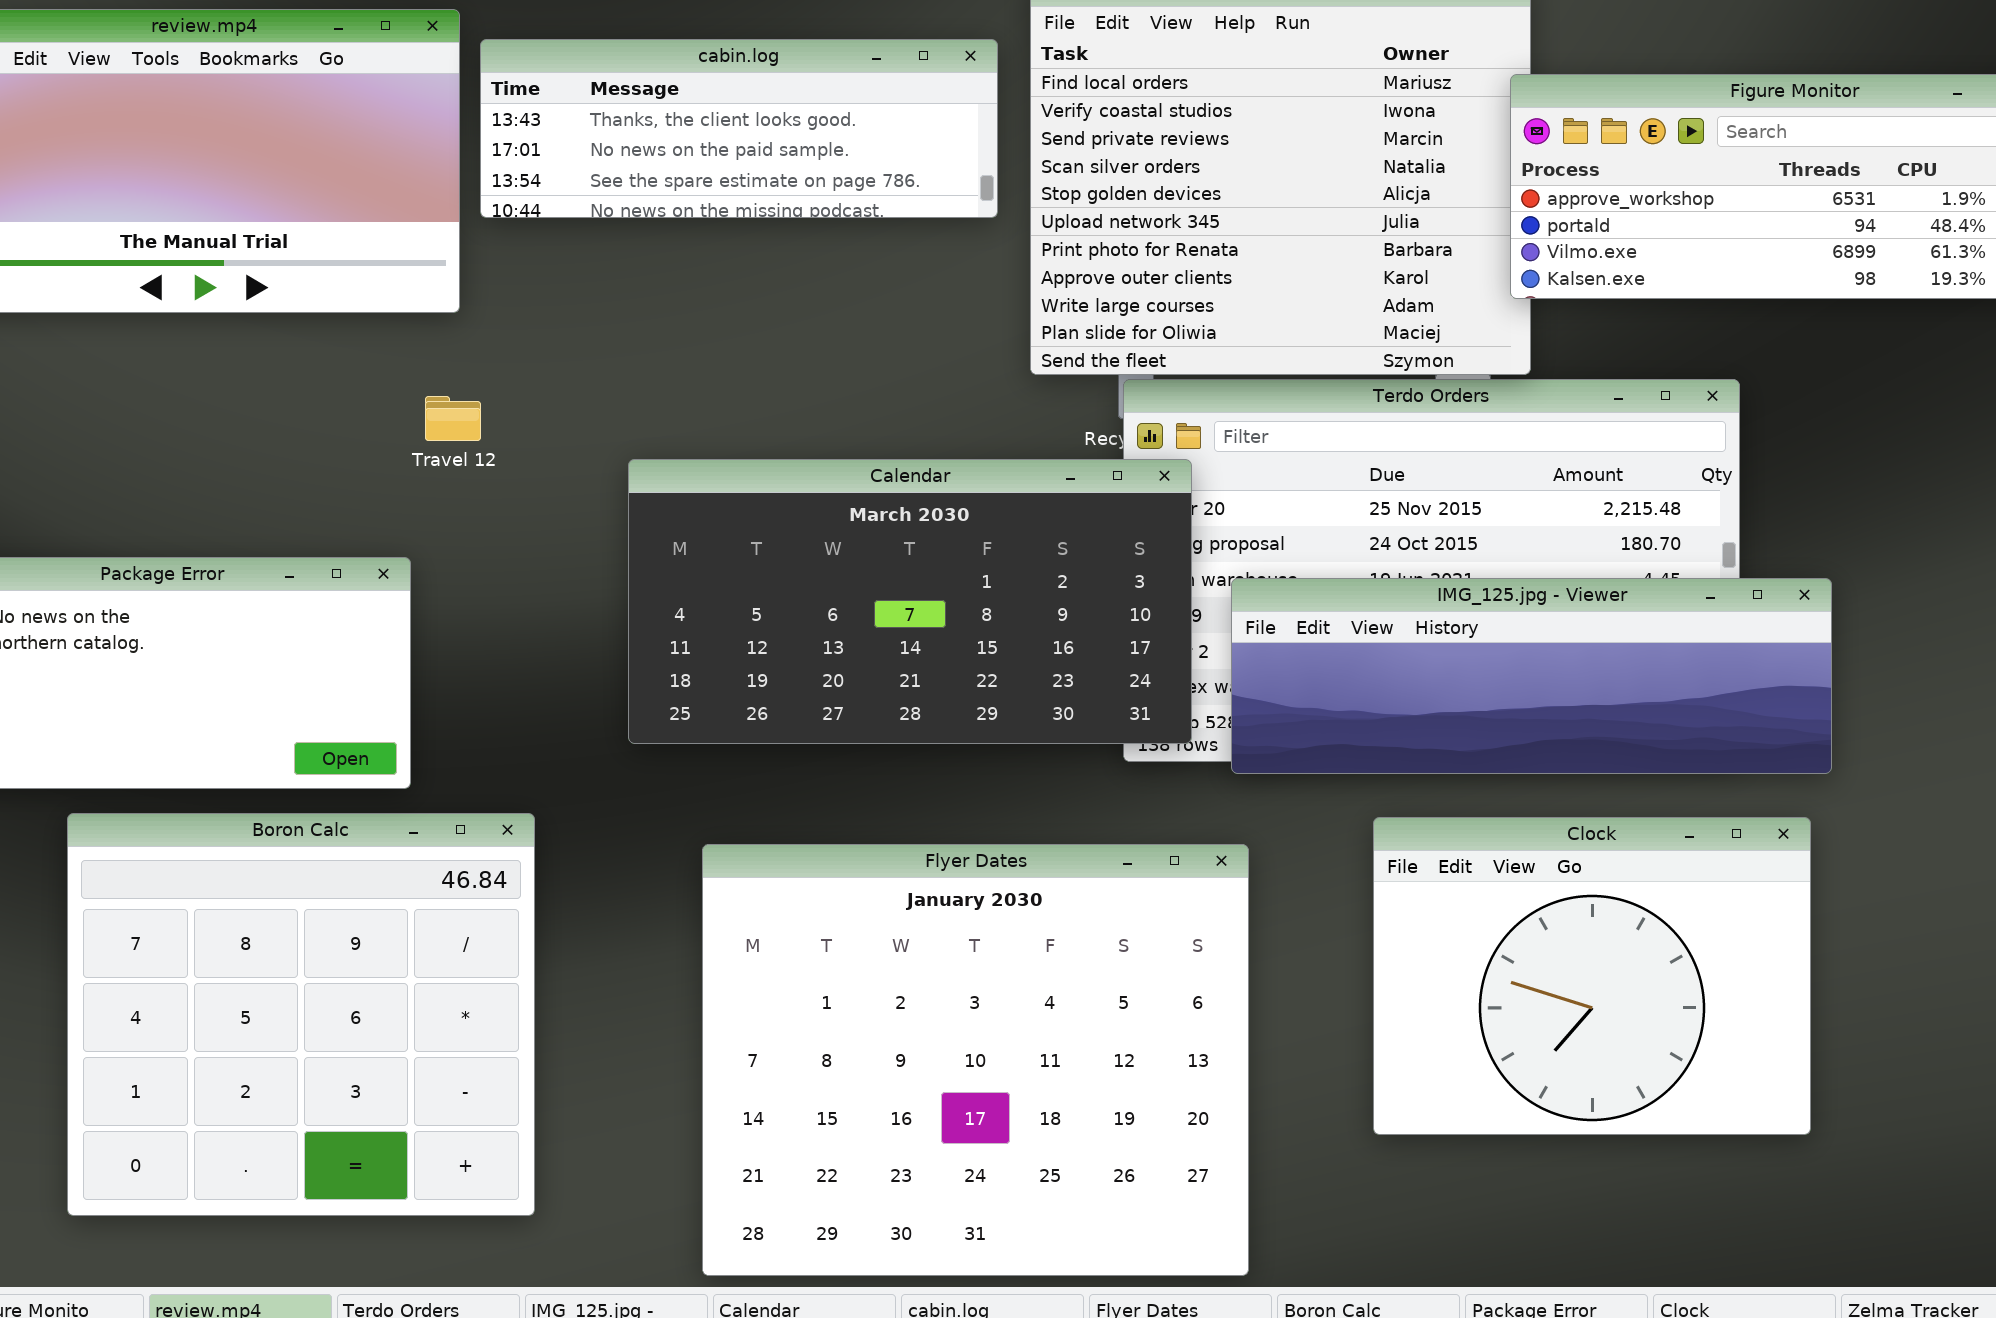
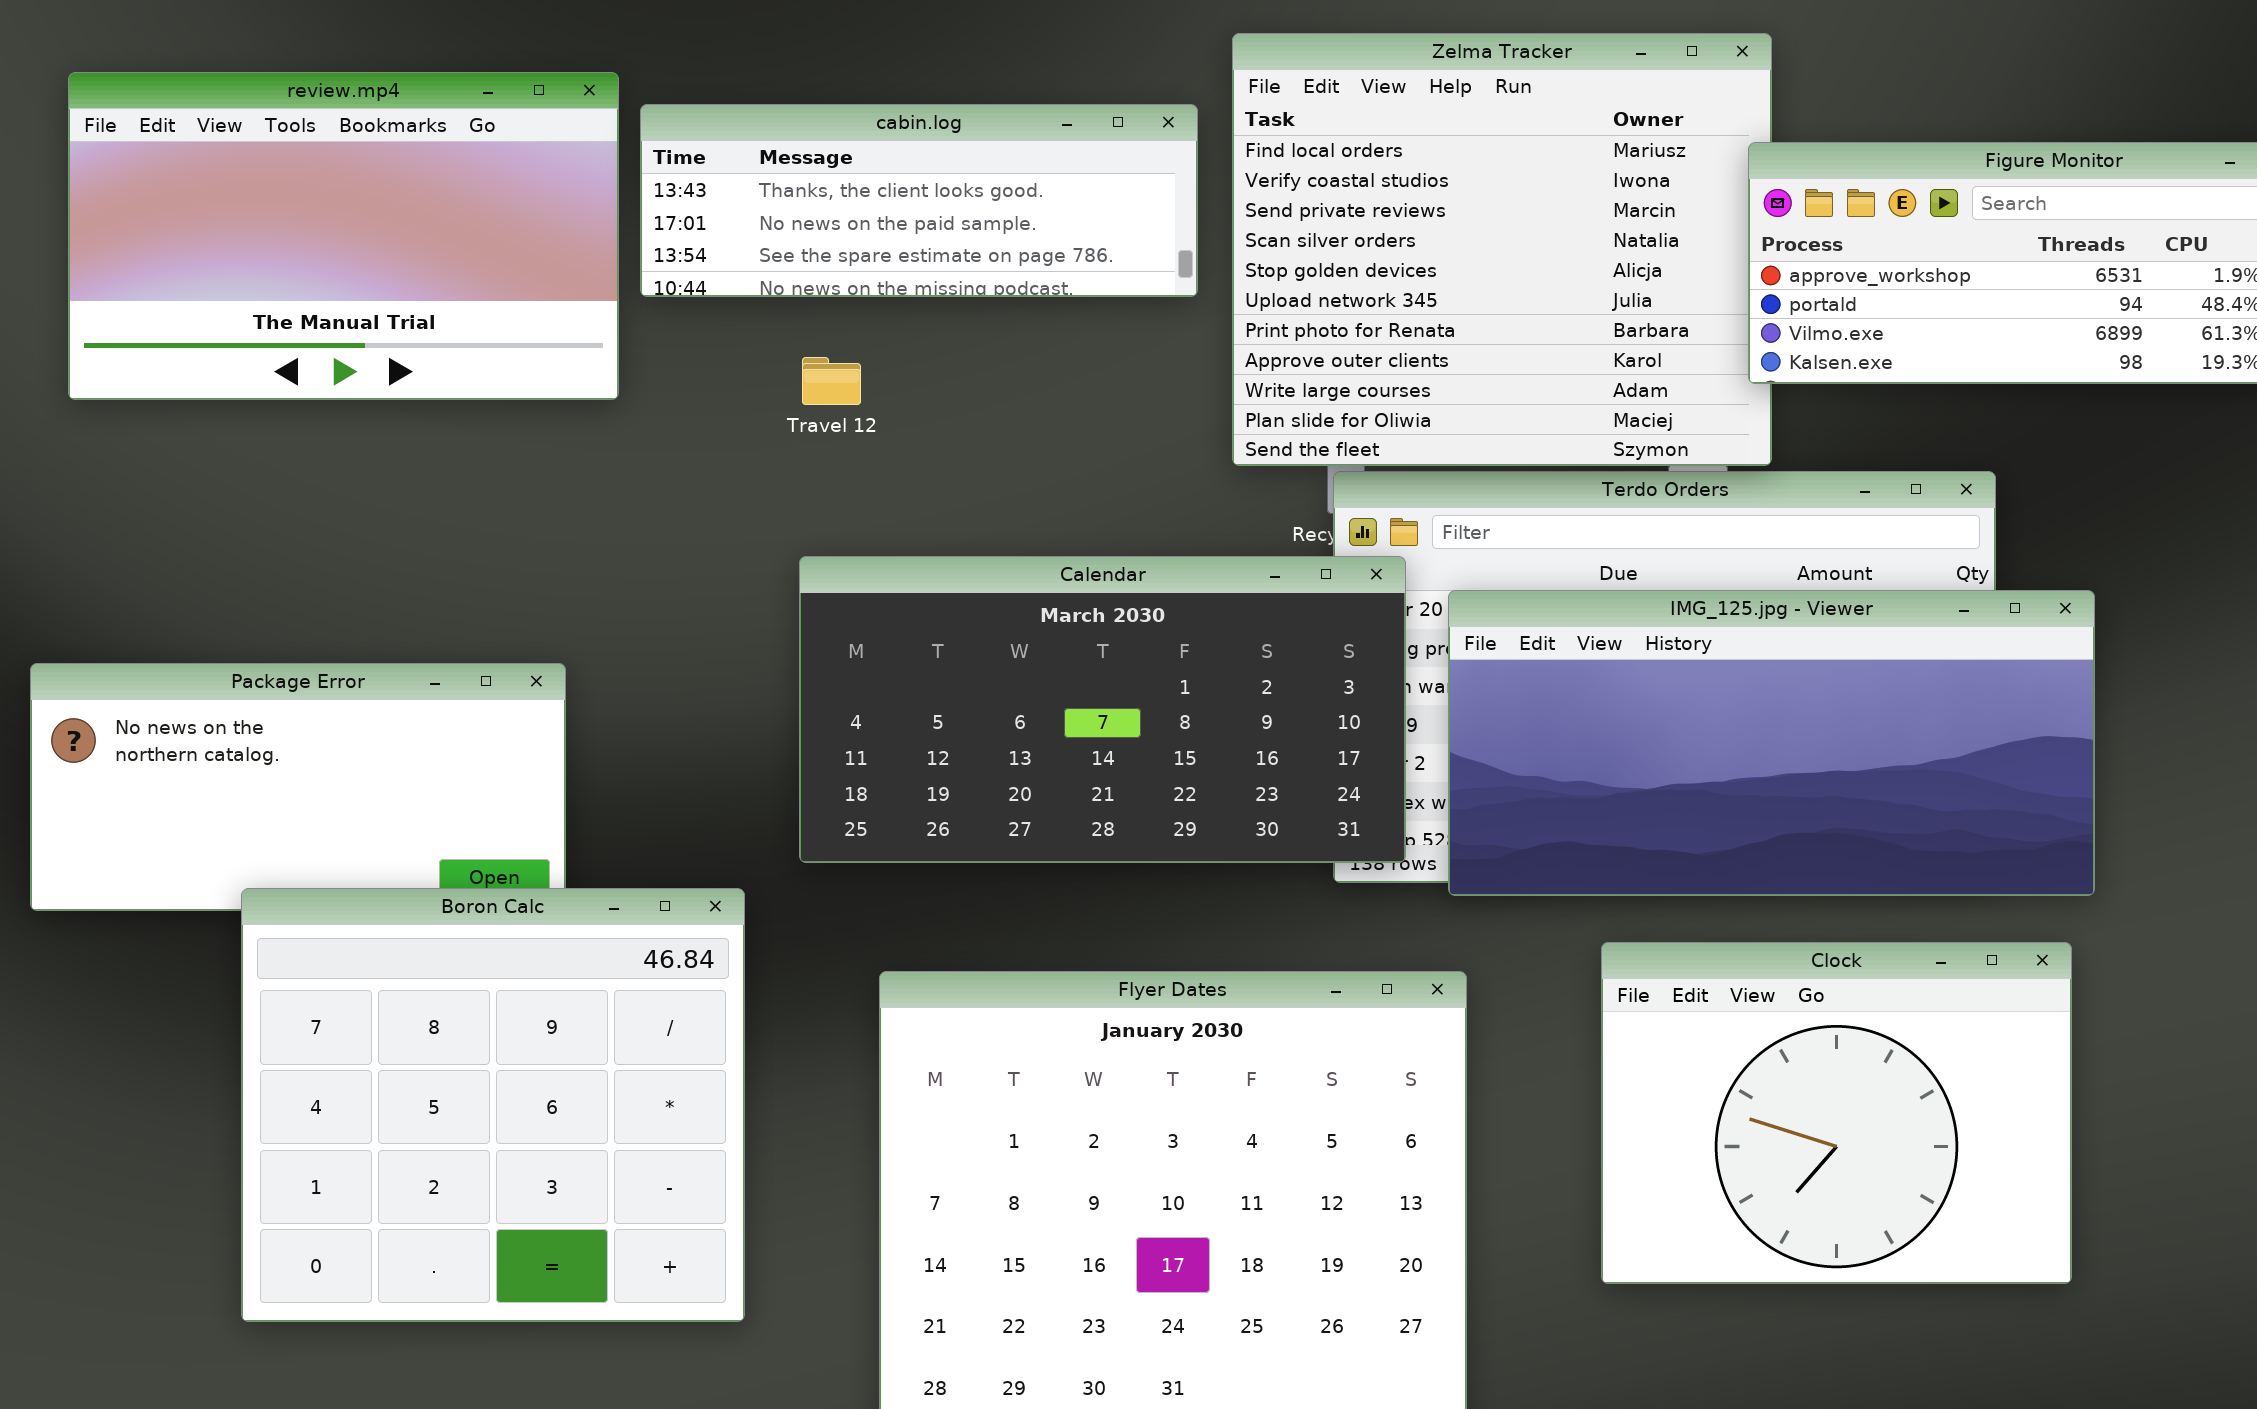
Travel 12: [425,396,481,441] -> [802,357,861,405], moved
IMG_125.jpg - Viewer: [1231,578,1832,774] -> [1448,590,2095,896], resized
Boron Calc: [67,813,535,1216] -> [241,888,745,1322], moved

